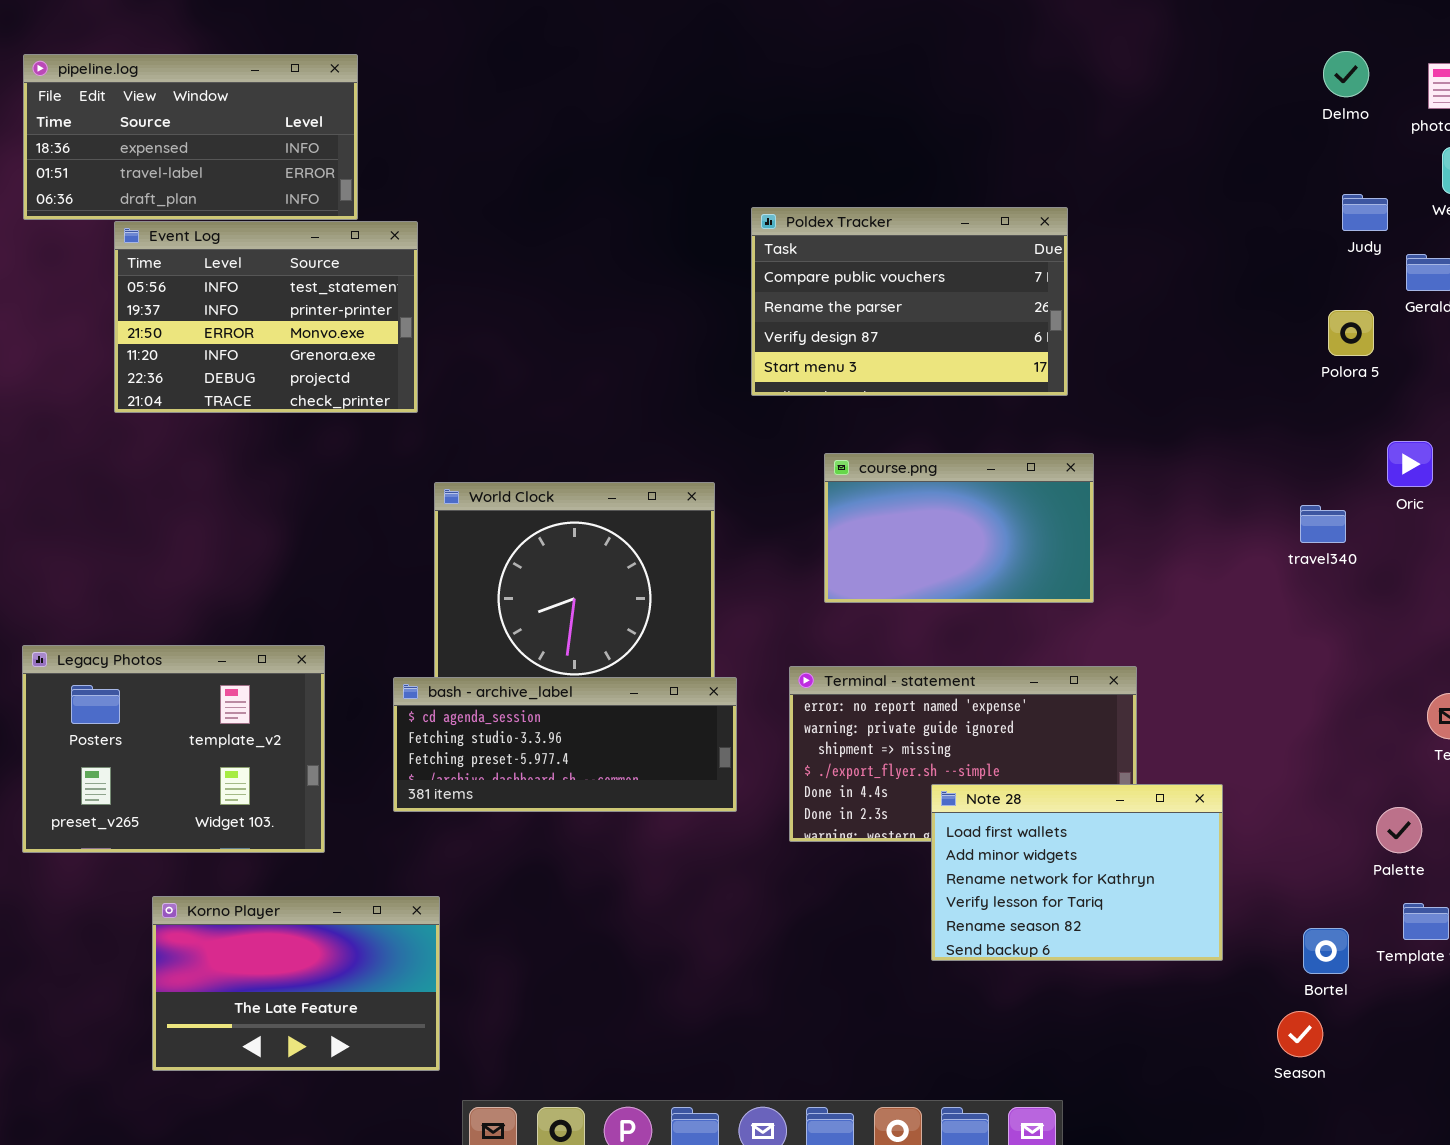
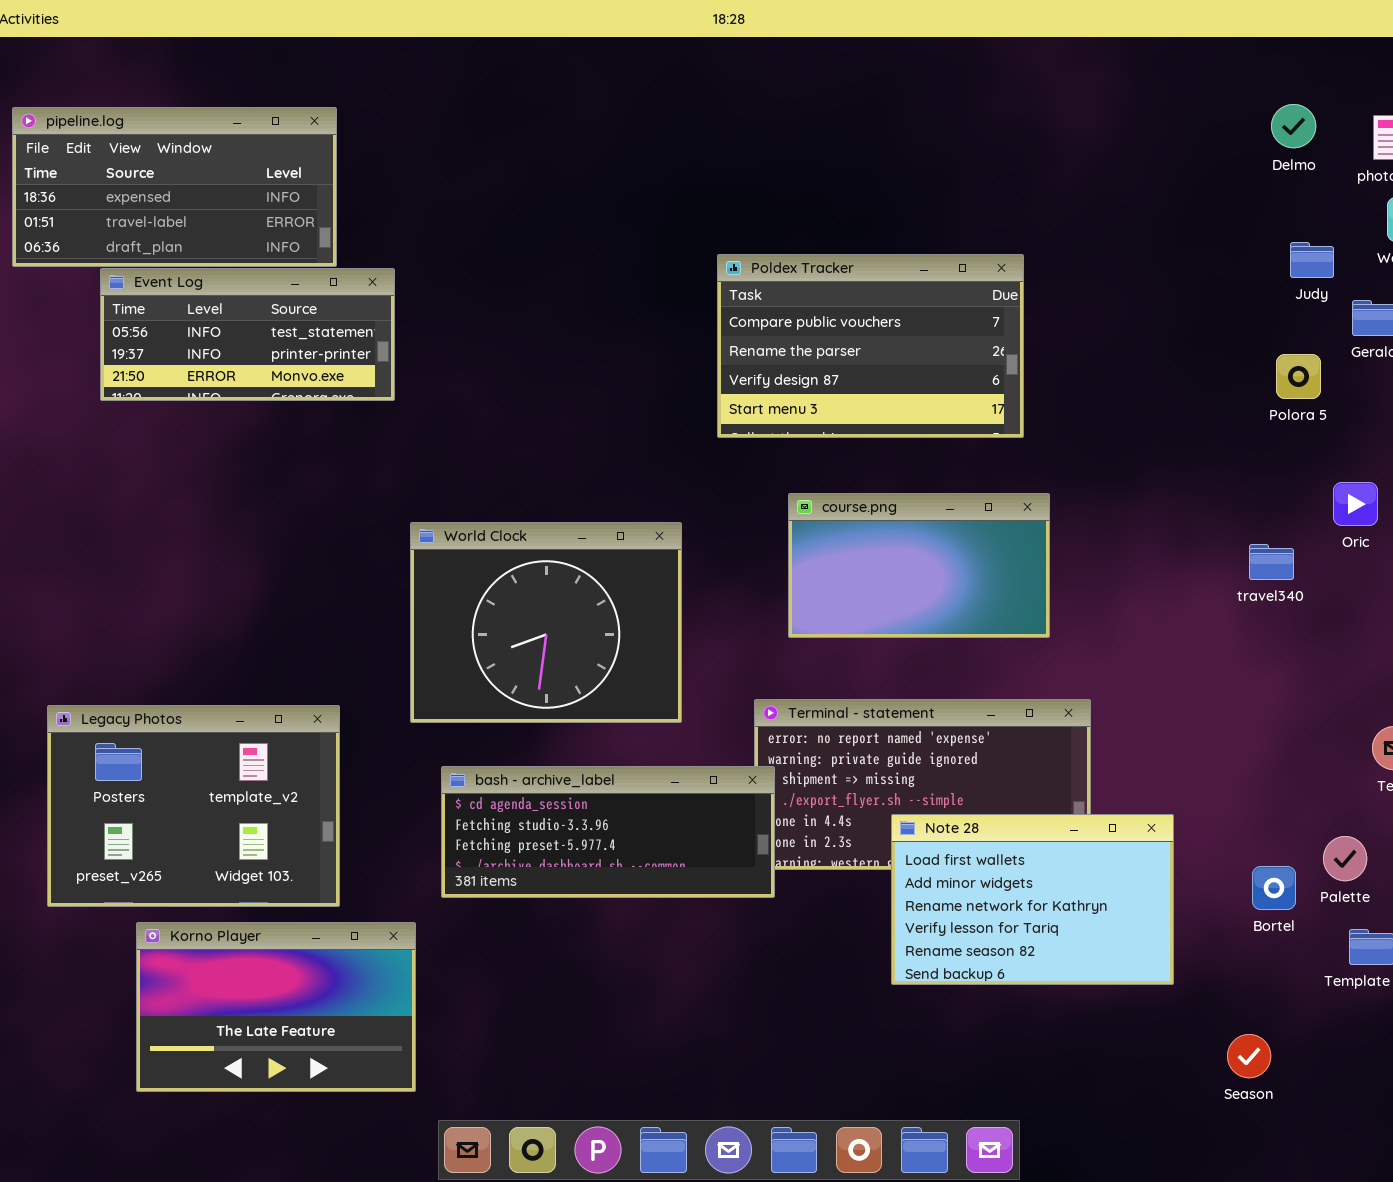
Event Log: [114,221,418,413] -> [100,268,395,401], resized
Legacy Photos: [22,645,325,853] -> [47,705,340,907], moved
bash - archive_label: [393,677,737,812] -> [441,766,775,898], moved
Bortel: [1303,928,1349,974] -> [1252,866,1296,910], moved

